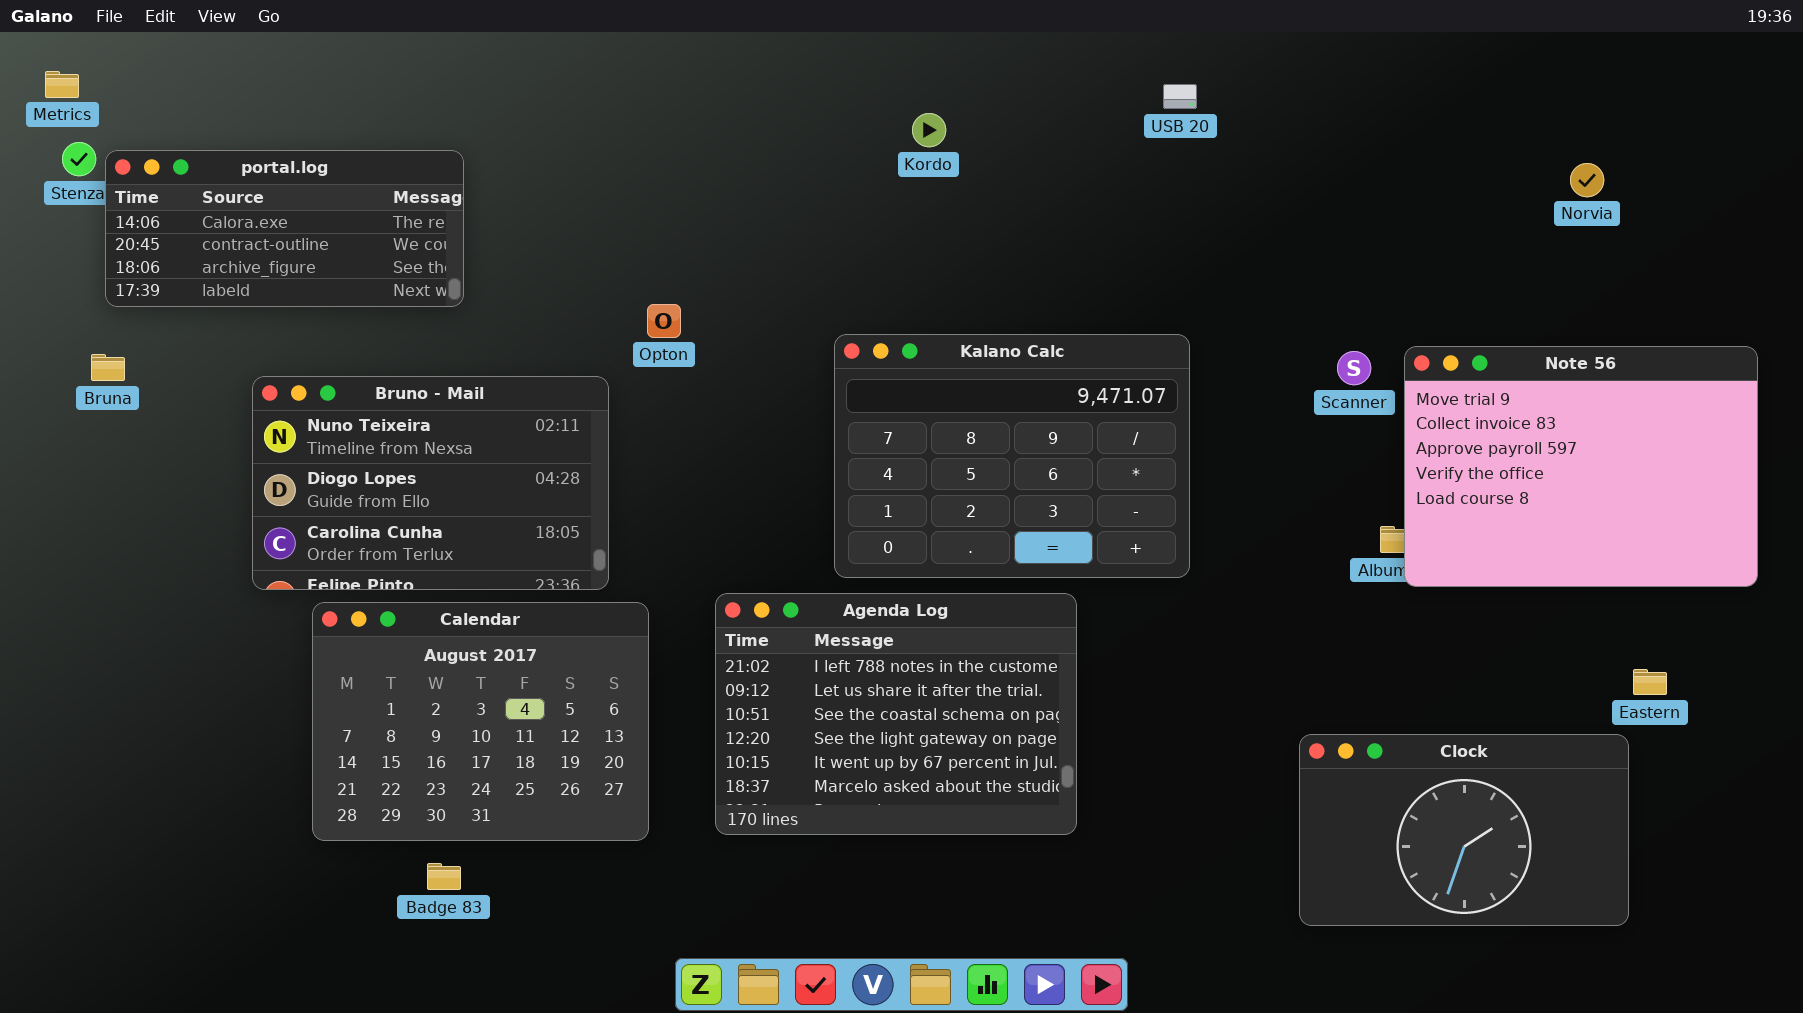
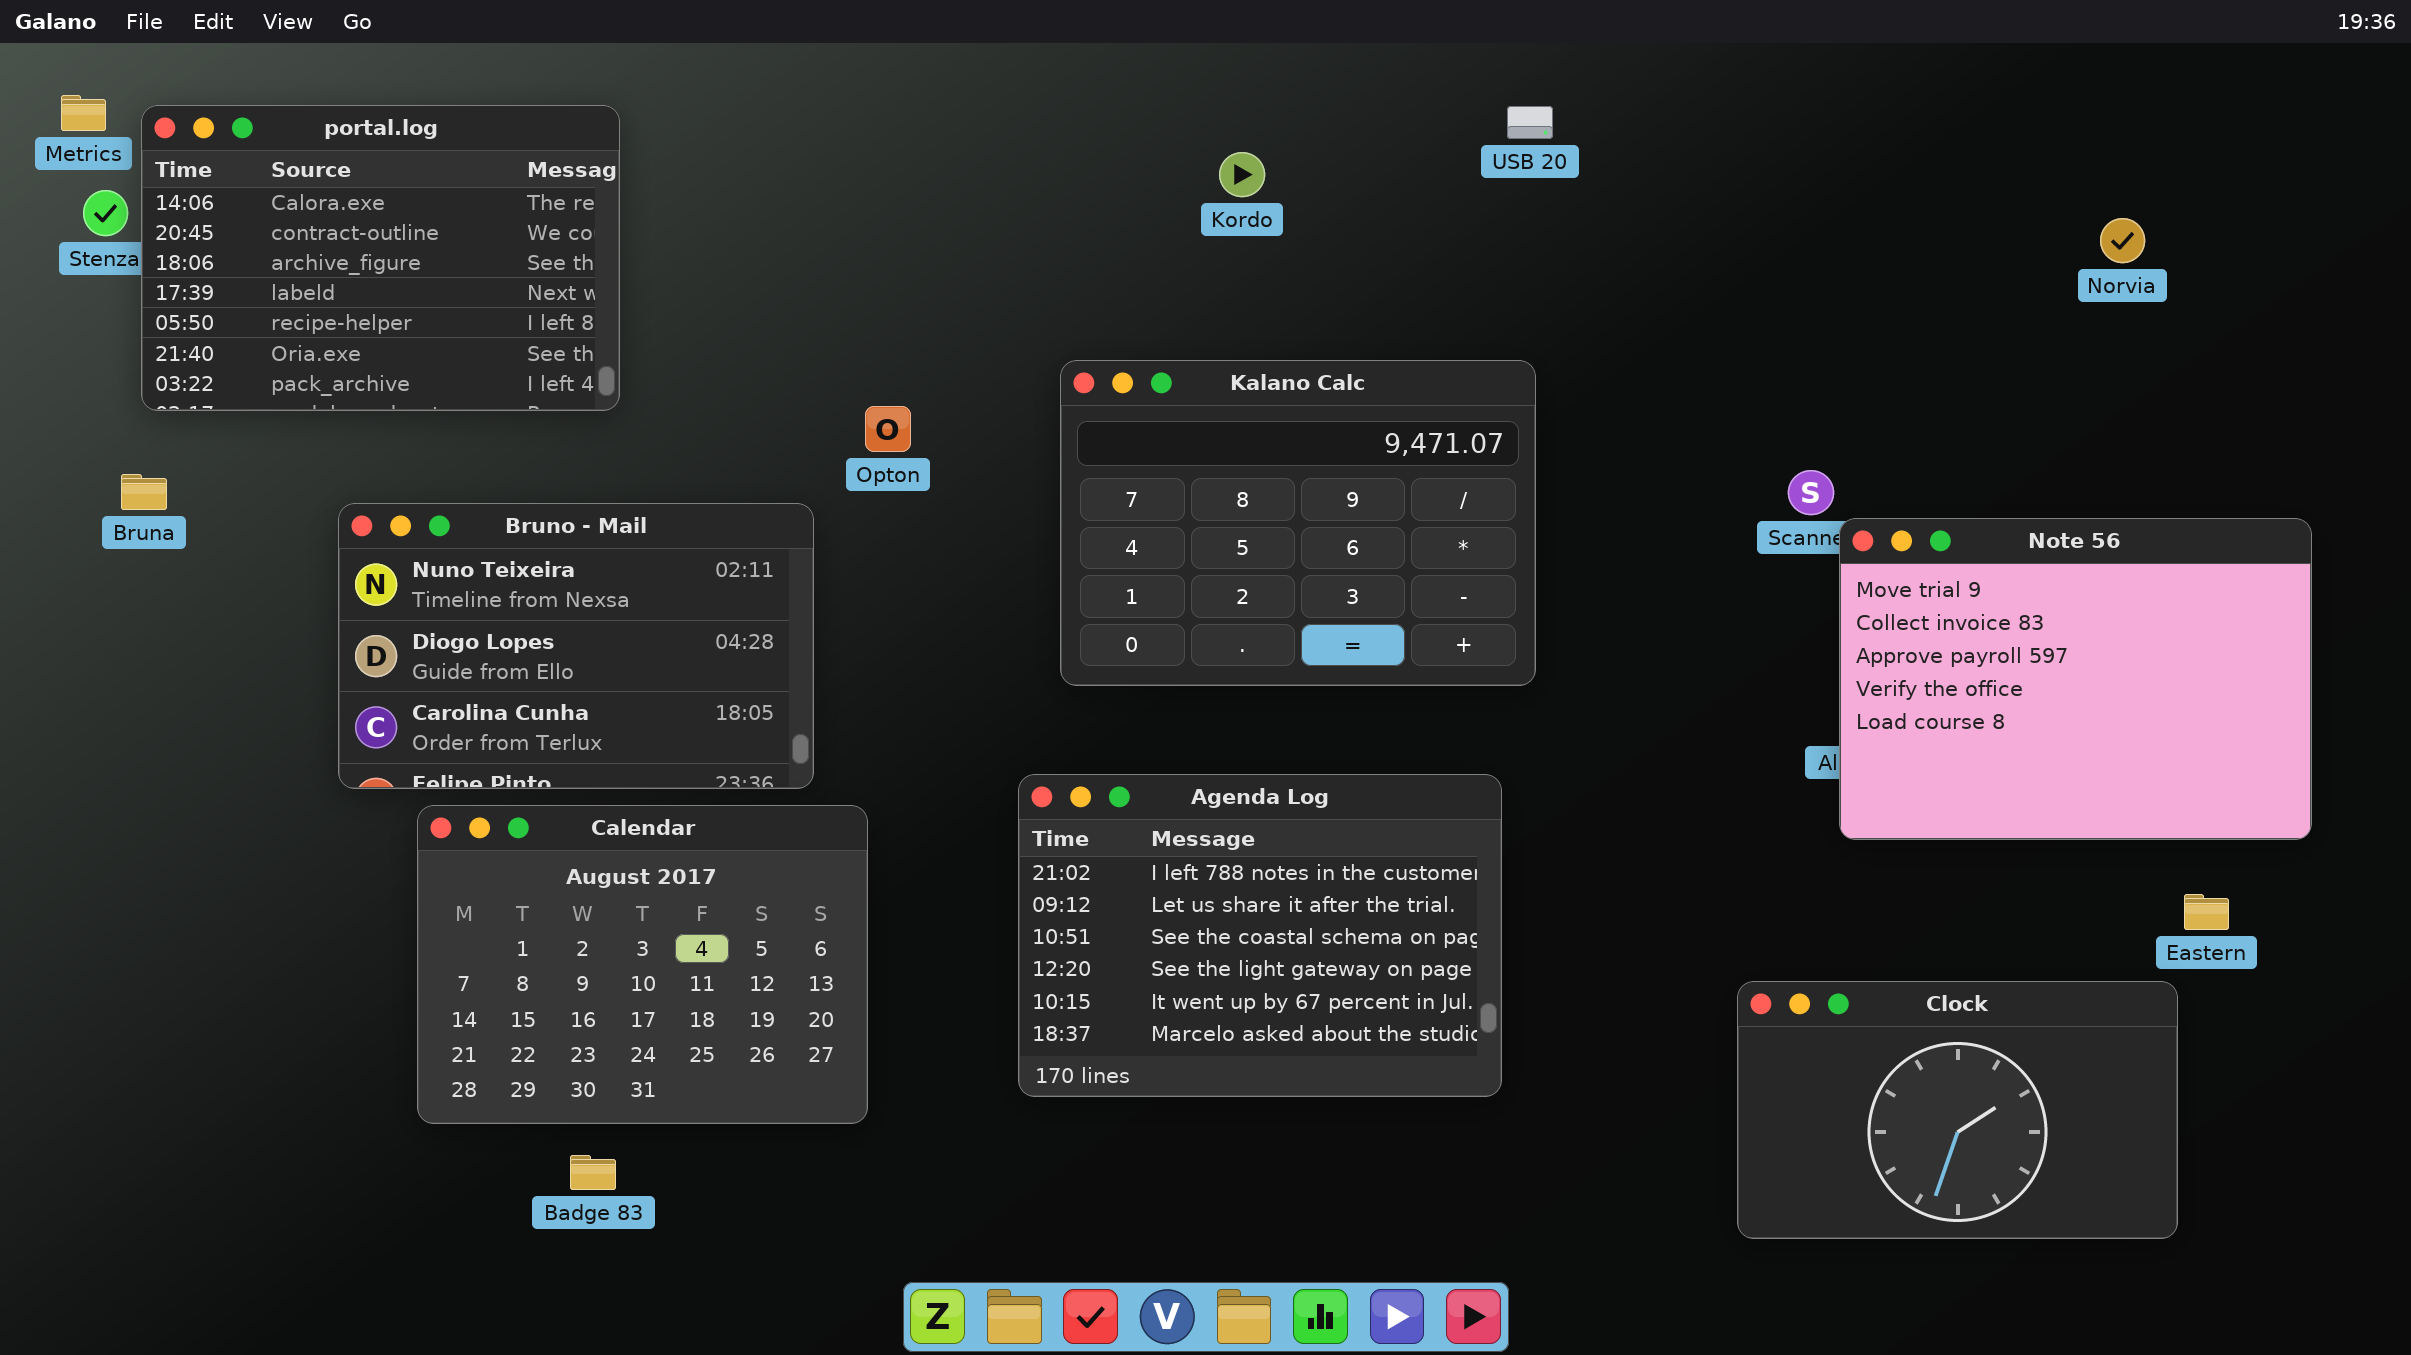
USB 20: [1163,84,1197,109] -> [1507,106,1553,139], moved
portal.log: [105,150,464,307] -> [141,105,620,411], resized
Kalano Calc: [834,334,1190,578] -> [1060,360,1536,686], moved
Note 56: [1404,346,1758,587] -> [1839,518,2312,840], moved
Agenda Log: [715,593,1077,835] -> [1018,774,1502,1097], moved

